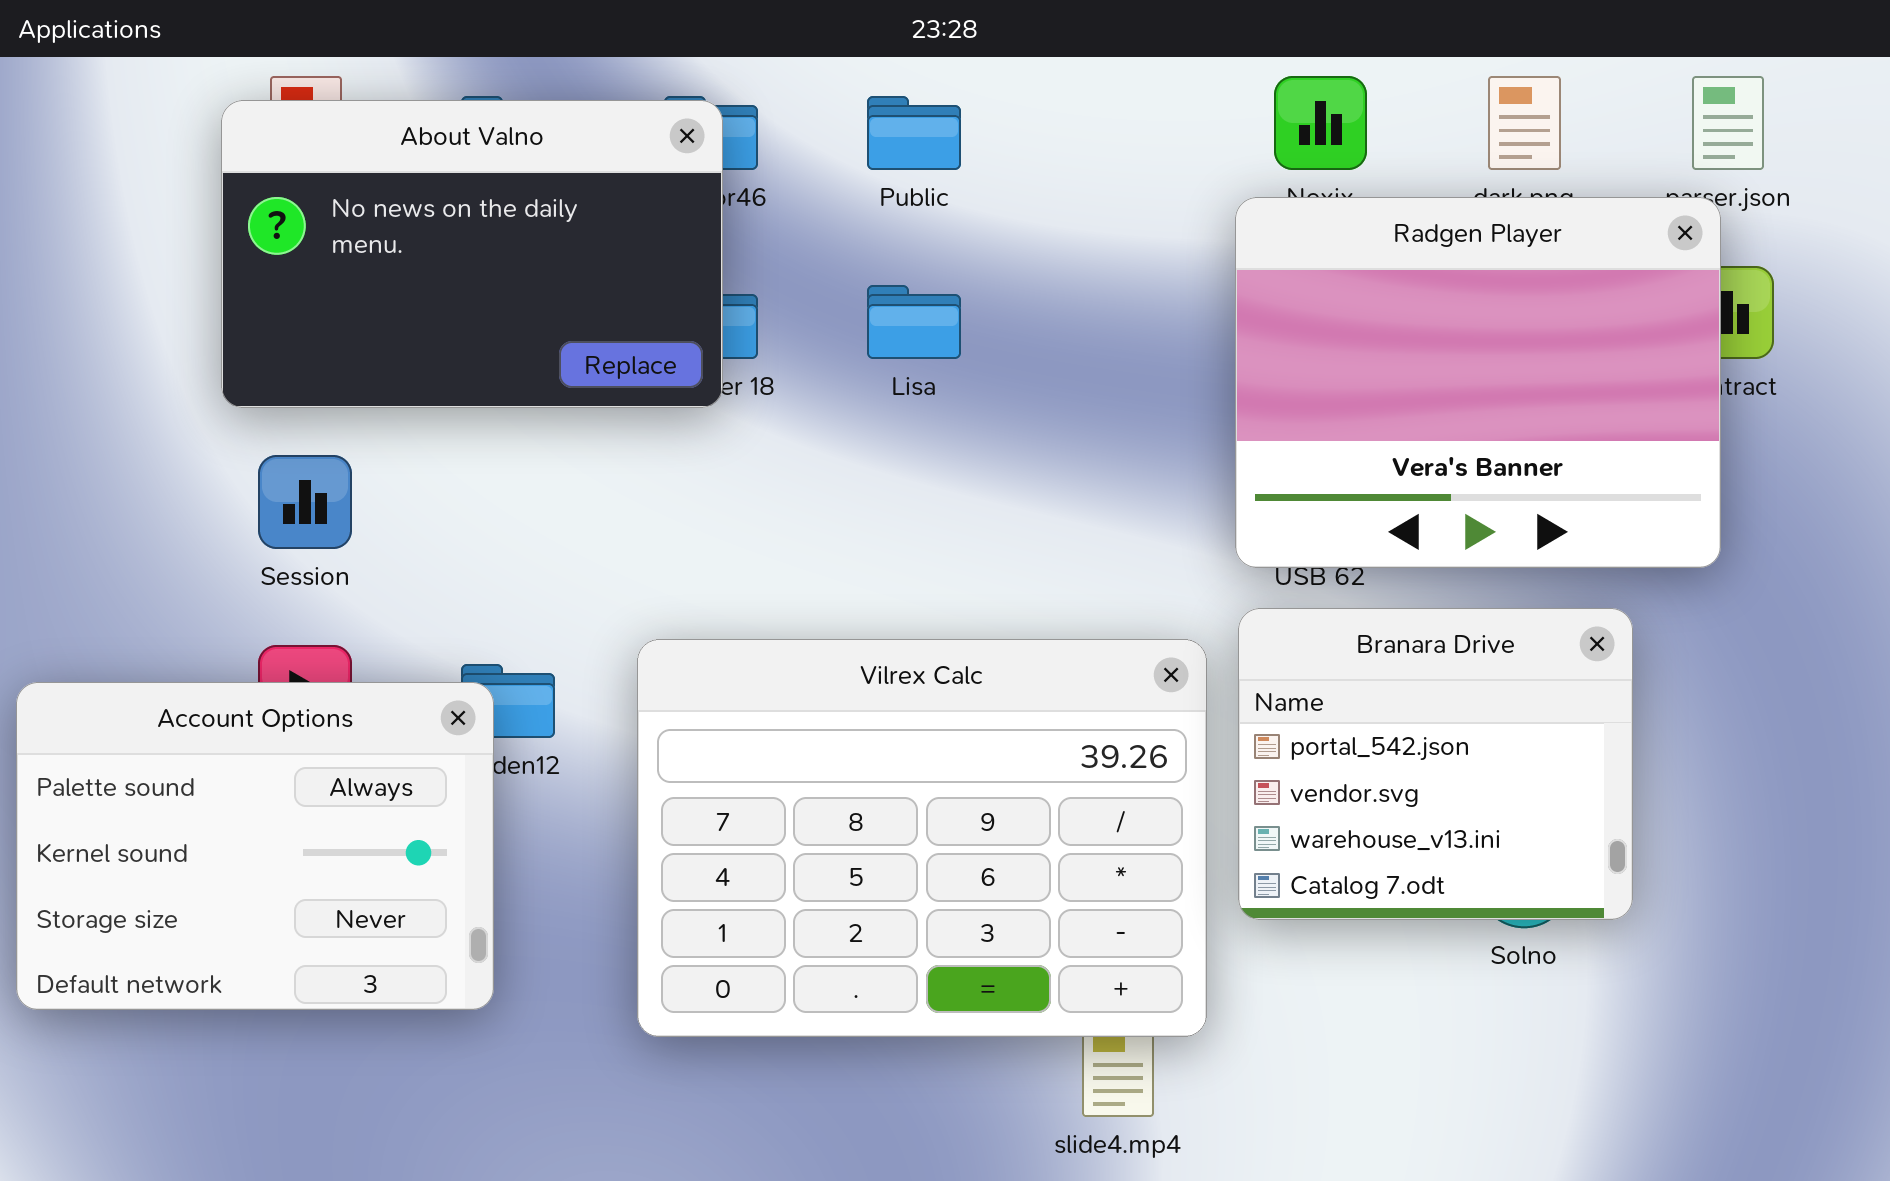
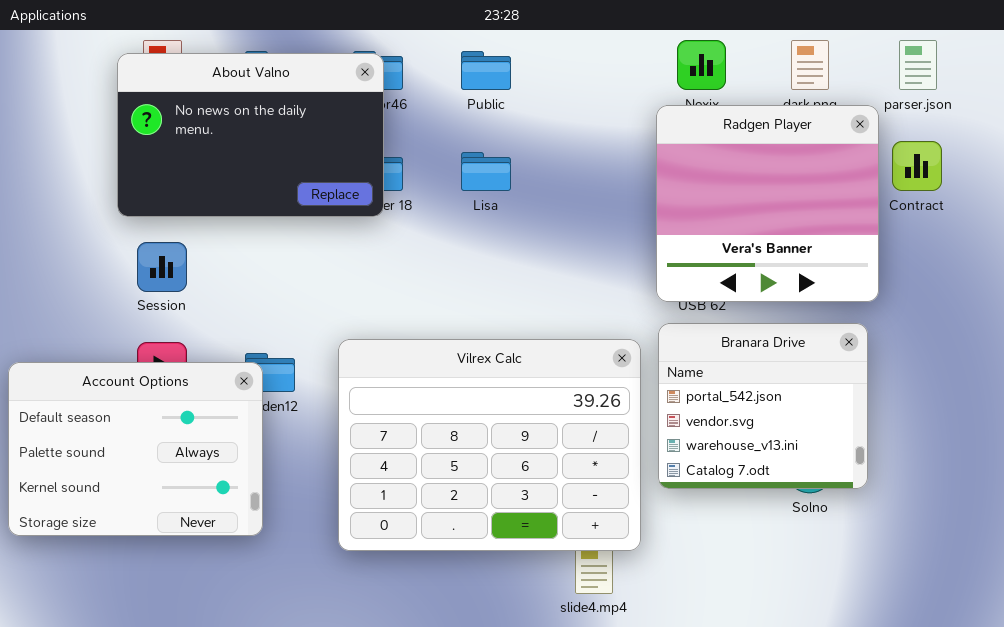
Radgen Player: [1235,197,1721,568] -> [656,105,879,302], resized
Account Options: [16,682,494,1010] -> [8,362,263,536], scrolled up 1 row

